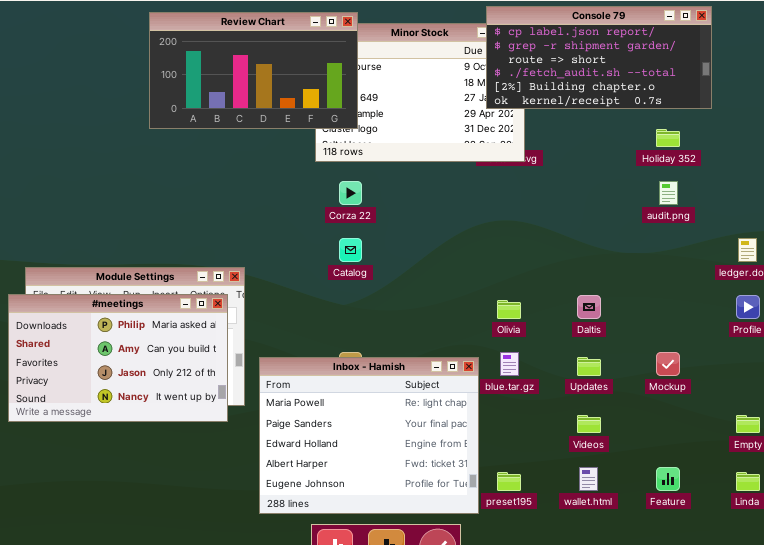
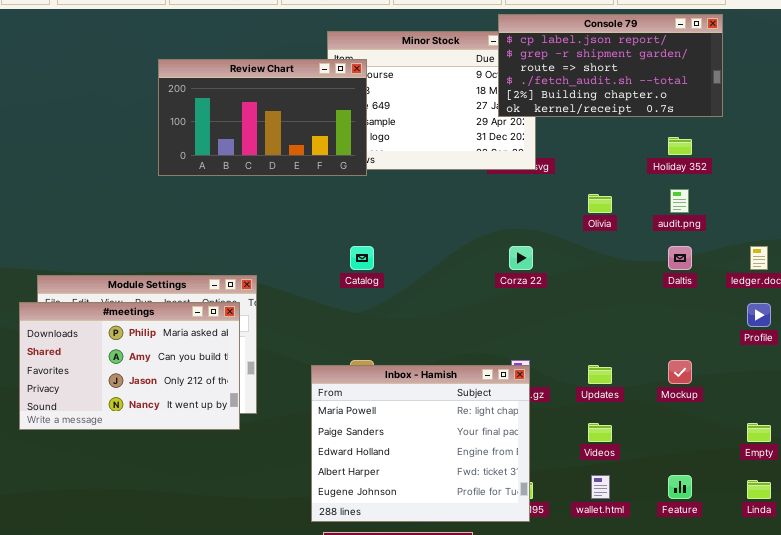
Review Chart: [149,12,358,129] -> [158,59,367,176], moved
Corza 22: [339,181,362,205] -> [509,246,533,270], moved
Daltis: [577,295,601,319] -> [668,246,692,270], moved
Olivia: [497,300,521,319] -> [588,194,612,213], moved
Inbox - Hamish: [259,357,479,514] -> [311,365,530,522], moved

